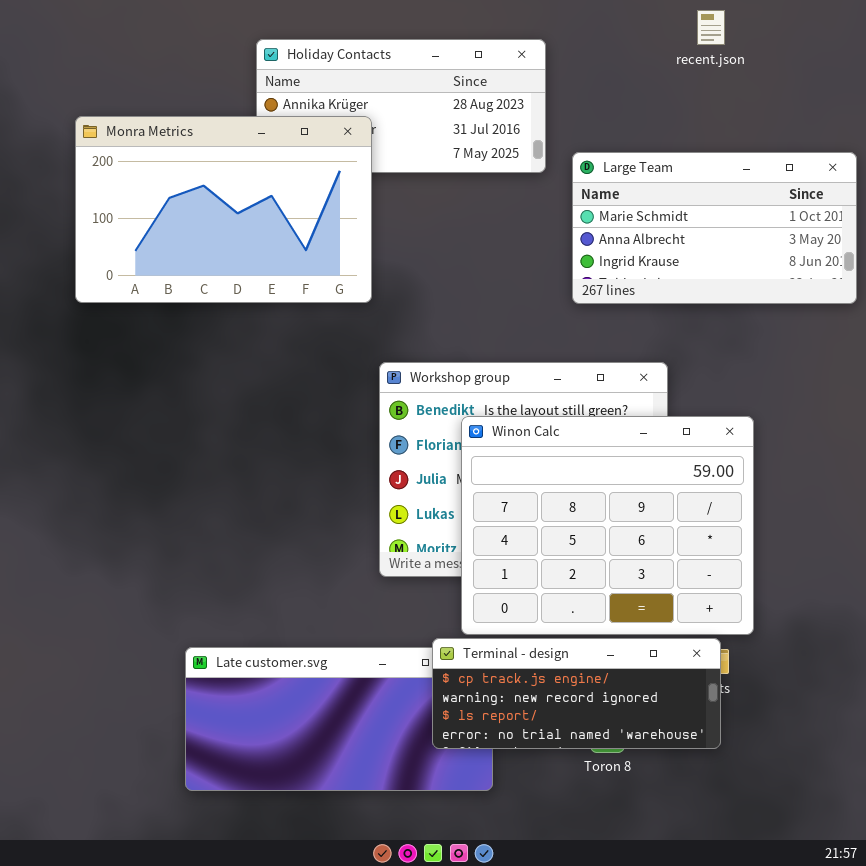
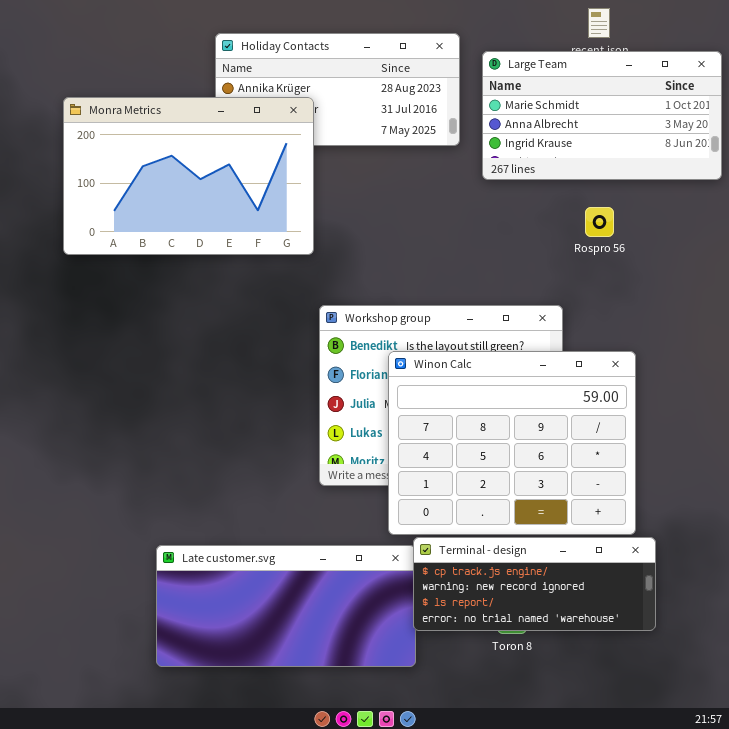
Large Team: [572,152,857,304] -> [482,51,722,180], moved
Terminal - design: [432,638,721,749] -> [413,537,656,631], moved

